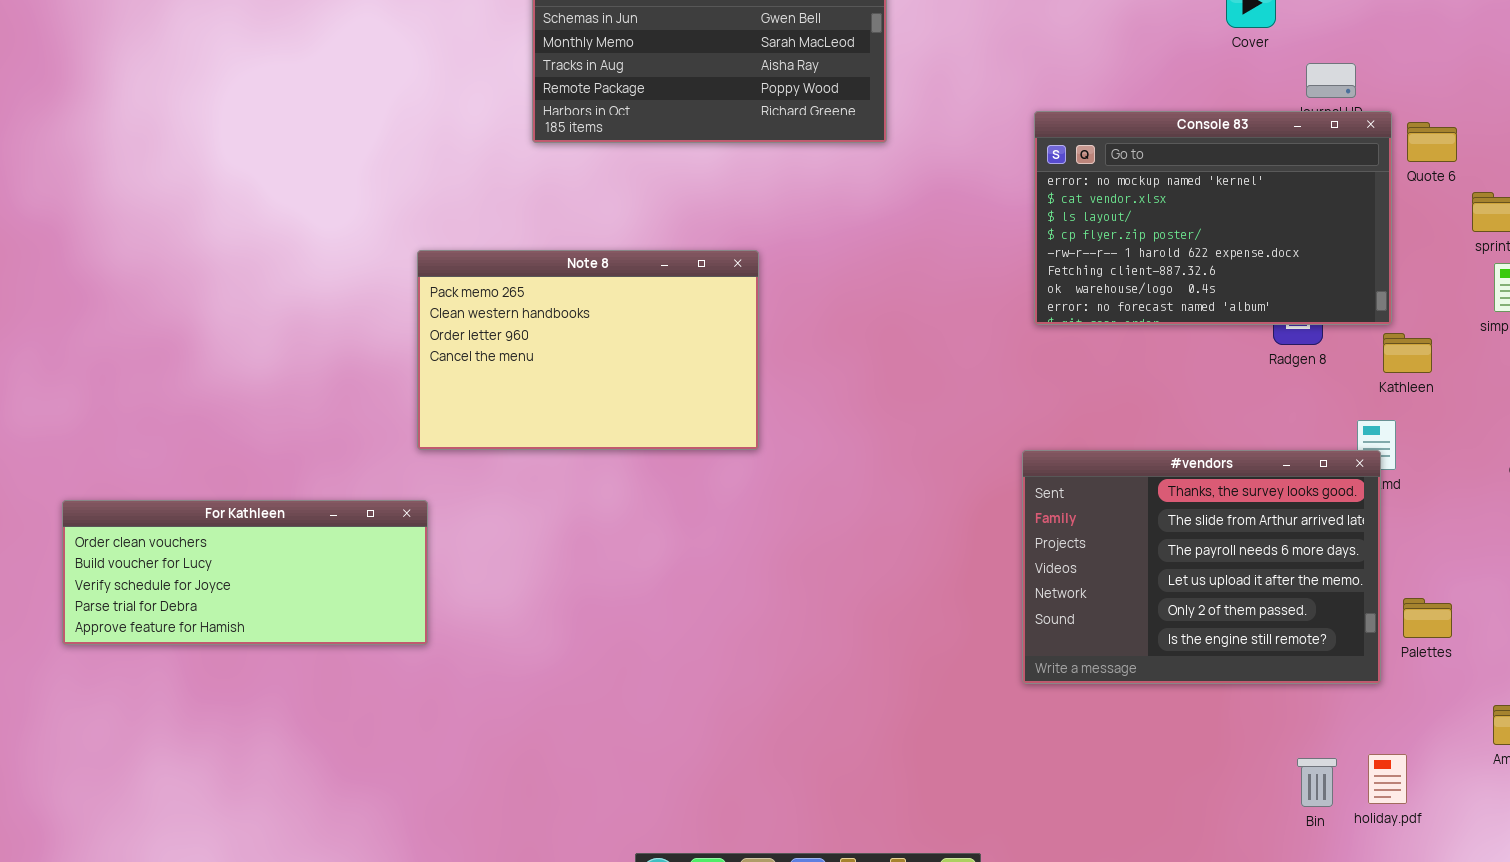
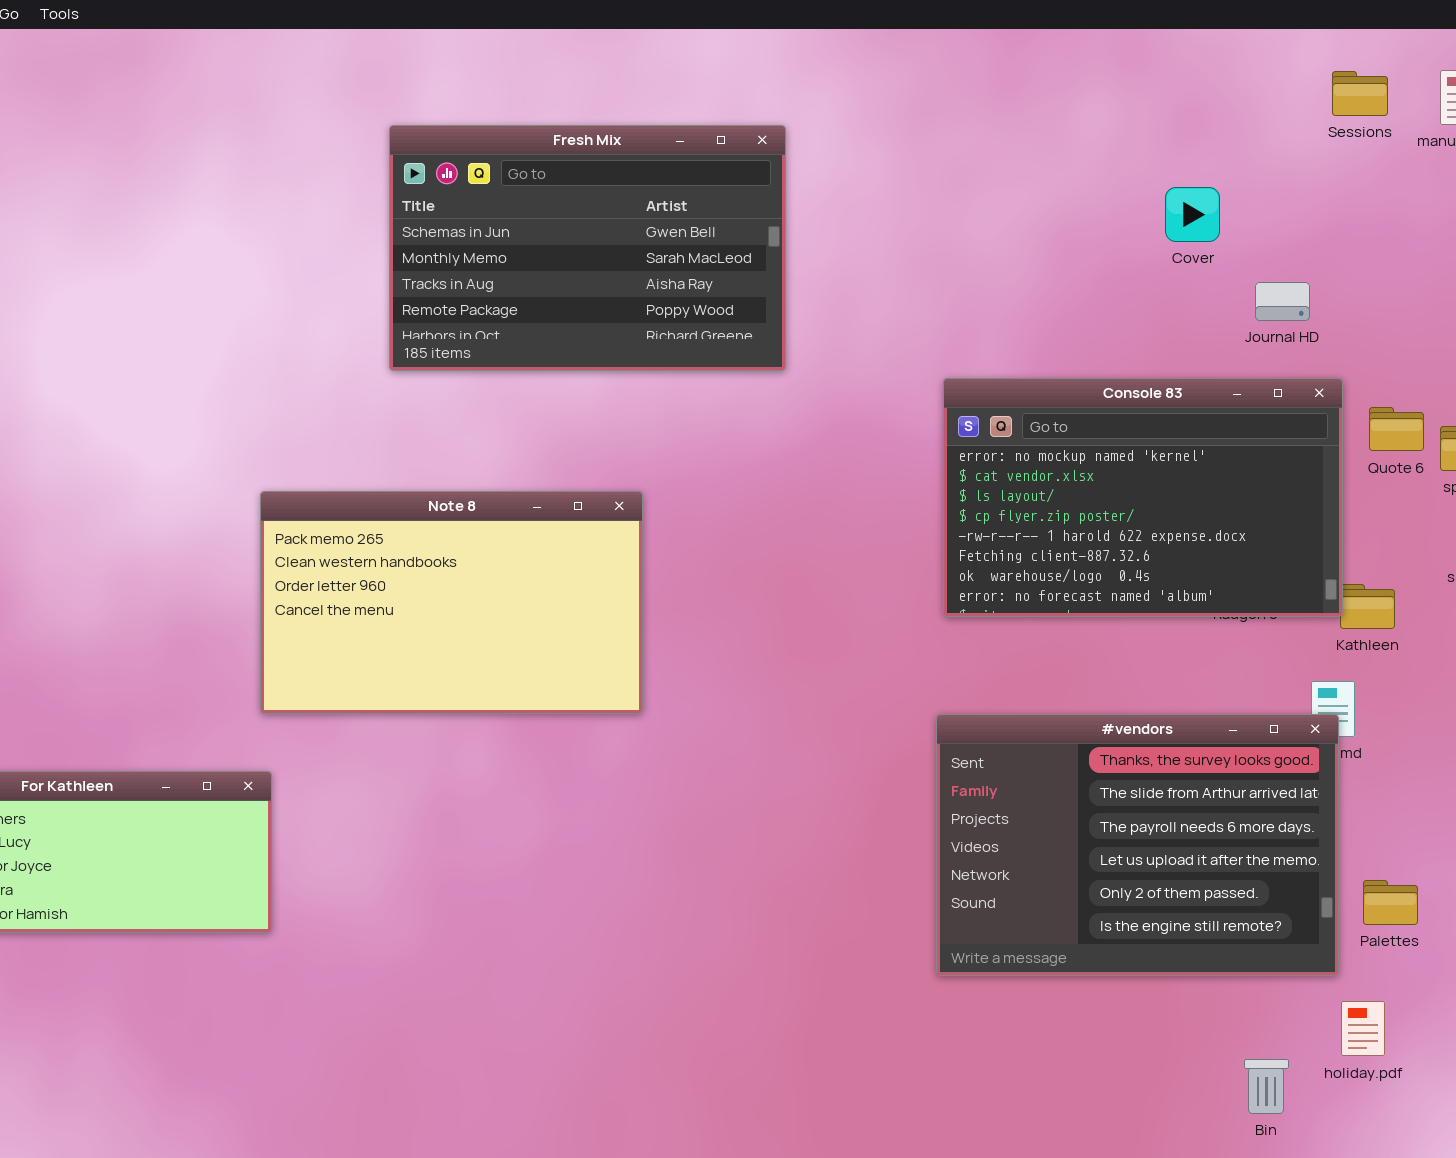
Console 83: [1034,111,1392,325] -> [943,378,1343,617], moved
Quote 6: [1407,122,1457,162] -> [1369,407,1424,451], moved
holiday.pdf: [1368,754,1407,804] -> [1341,1001,1385,1056], moved

